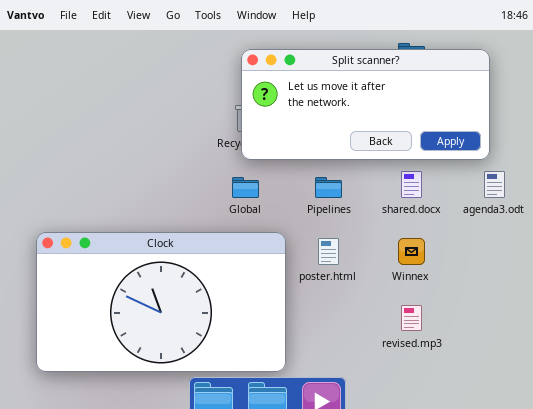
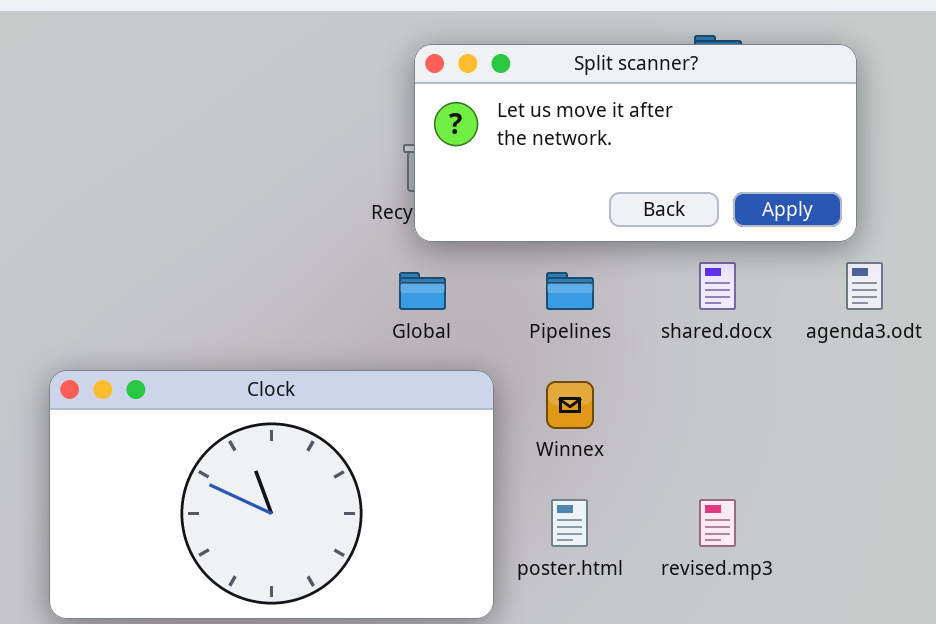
poster.html: [318,238,339,265] -> [551,499,588,547], moved
Winnex: [398,238,425,265] -> [546,381,594,429], moved

